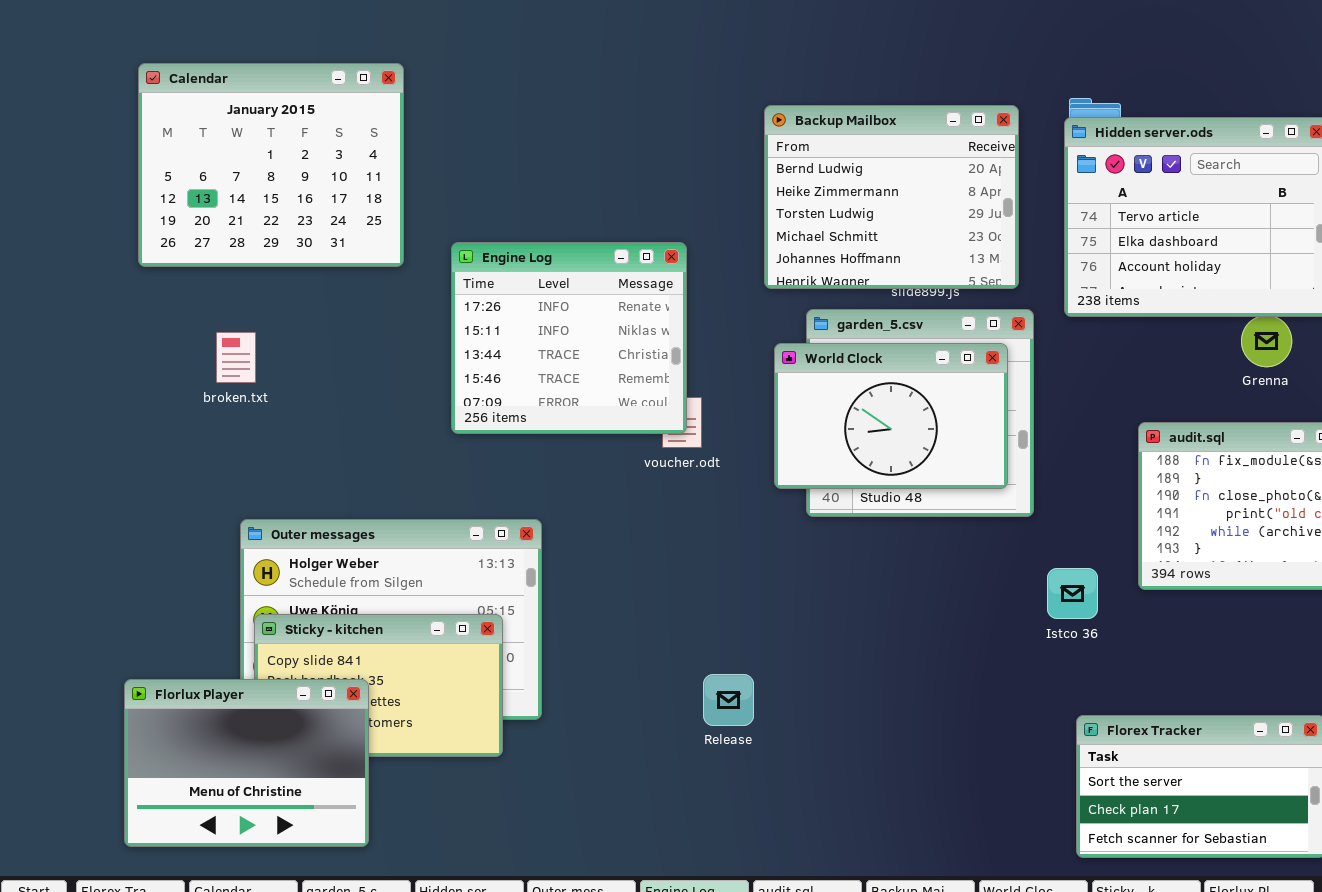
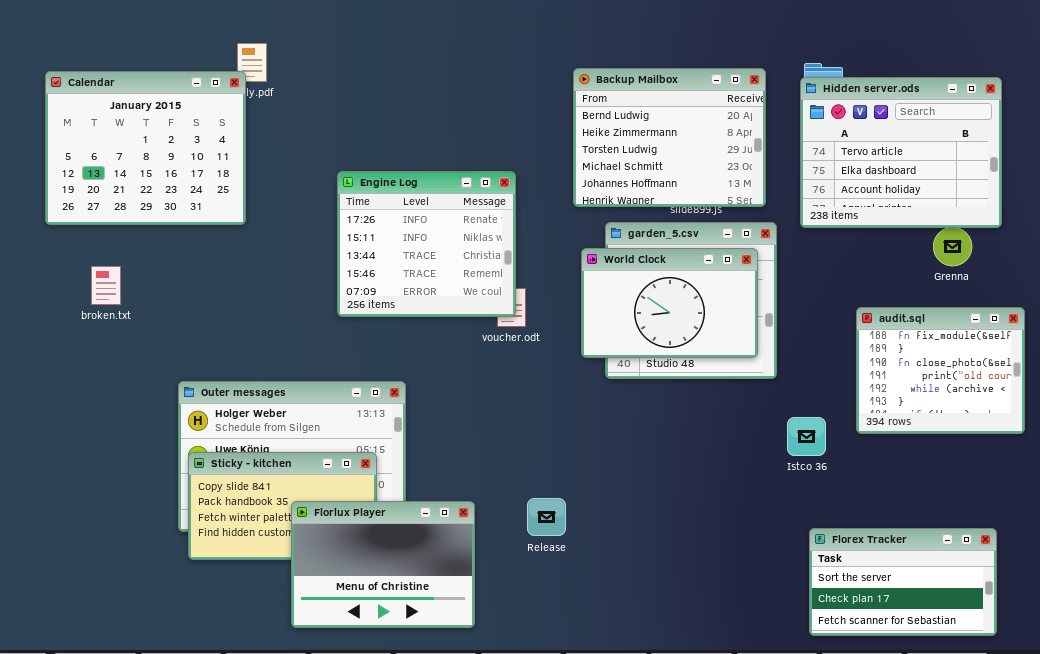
Calendar: [138,63,404,267] -> [45,71,246,225], moved
broken.txt: [216,332,256,383] -> [91,266,121,305], moved
Florlux Player: [124,679,369,847] -> [291,501,475,628], moved

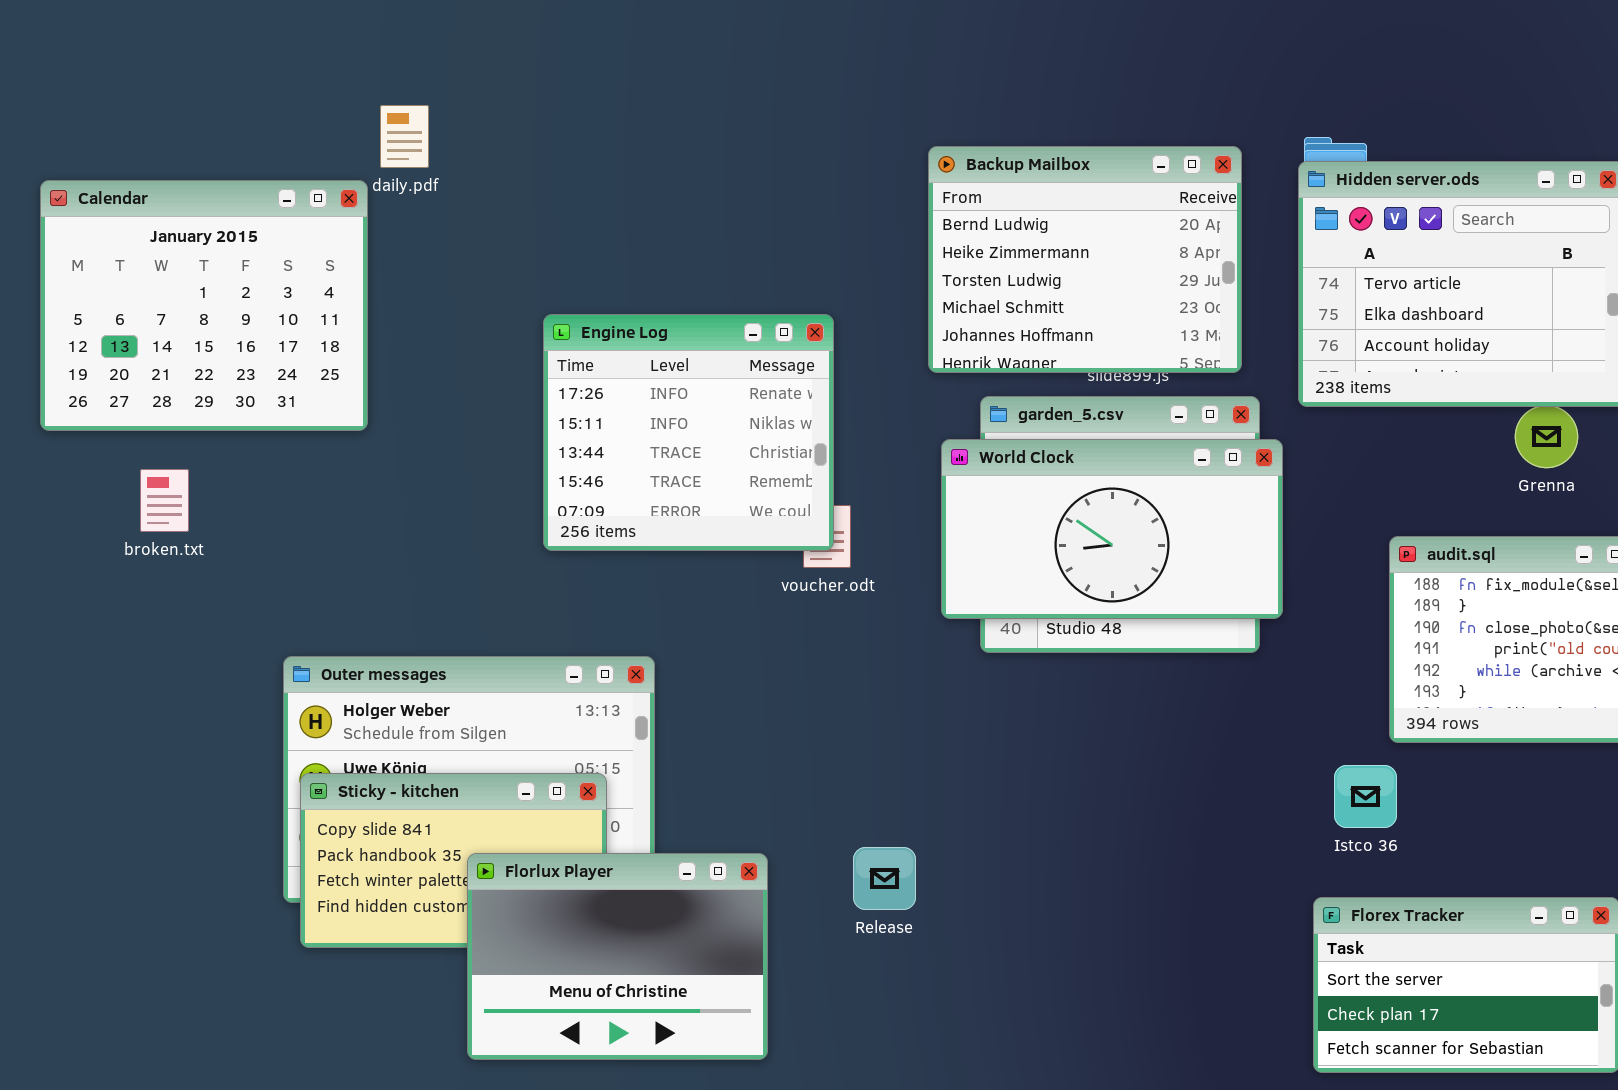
Calendar: [45,71,246,225] -> [40,180,368,431], moved
World Clock: [581,248,758,358] -> [941,439,1283,619], resized
Istco 36: [787,417,826,456] -> [1334,765,1397,828], moved

